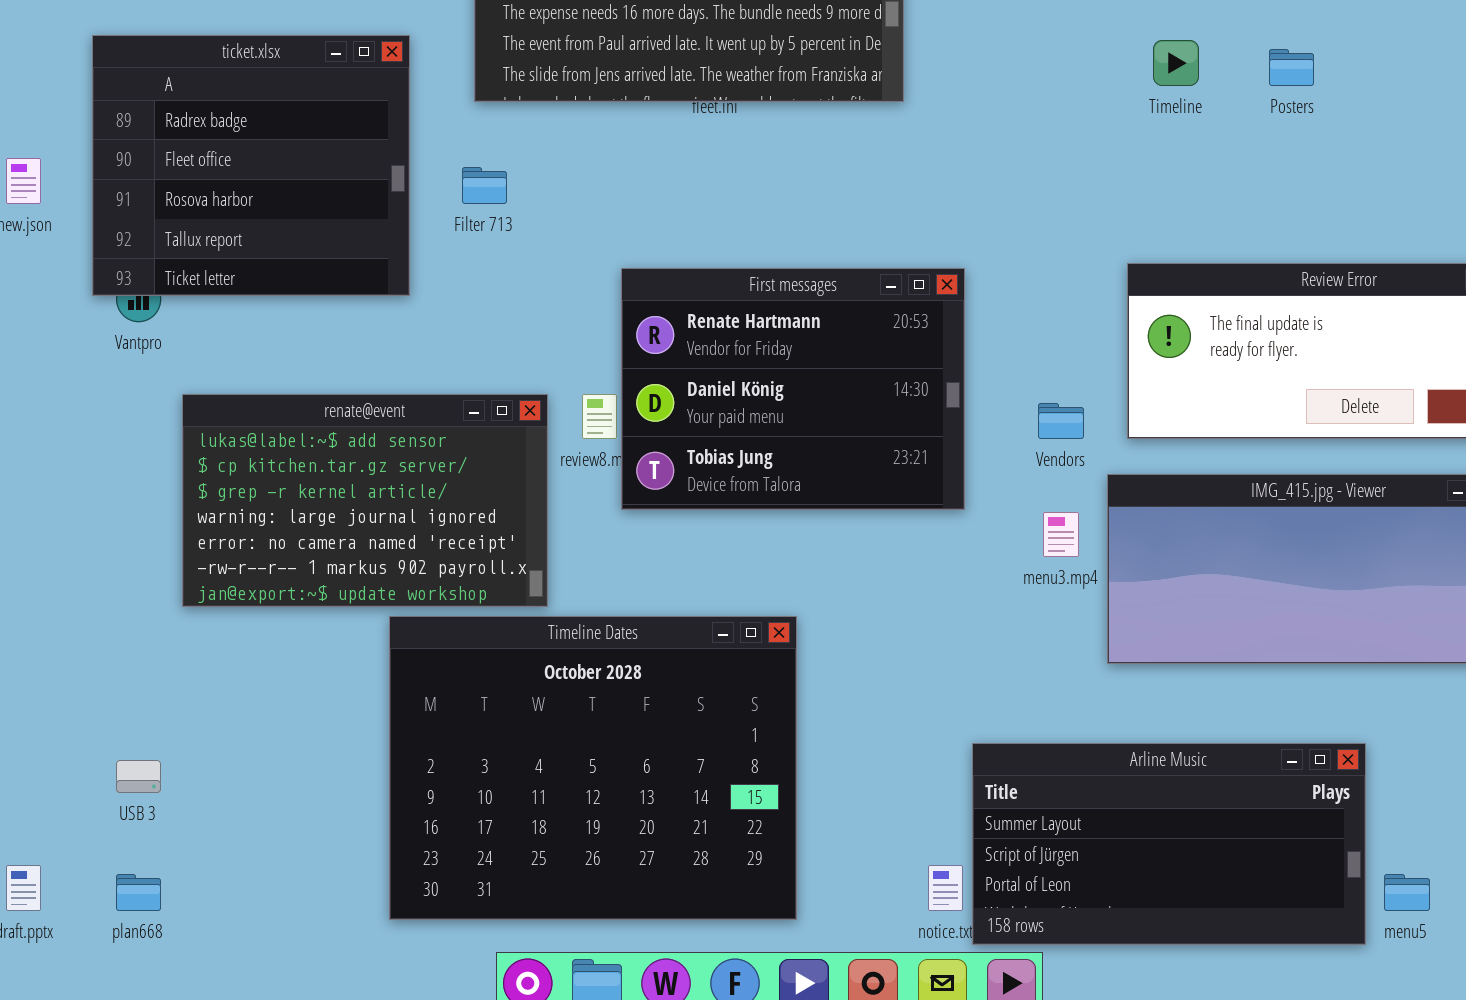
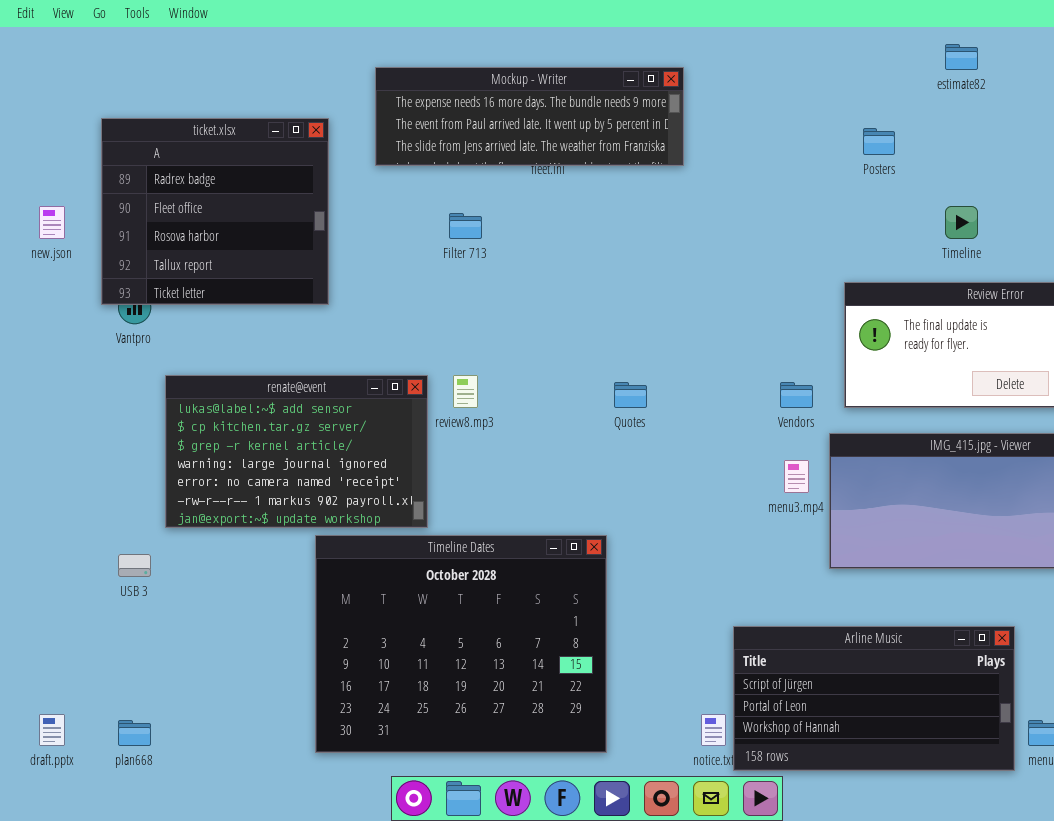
Timeline: [1153,40,1199,86] -> [945,206,978,239], moved
Posters: [1269,49,1314,86] -> [863,128,895,155], moved
Filter 713: [462,167,507,204] -> [449,213,482,239], moved
First messages: [621,268,965,510] -> none, closed
Arline Music: [972,743,1366,945] -> [733,626,1015,771], scrolled down 1 row
USB 3: [116,760,161,793] -> [118,554,151,577], moved

